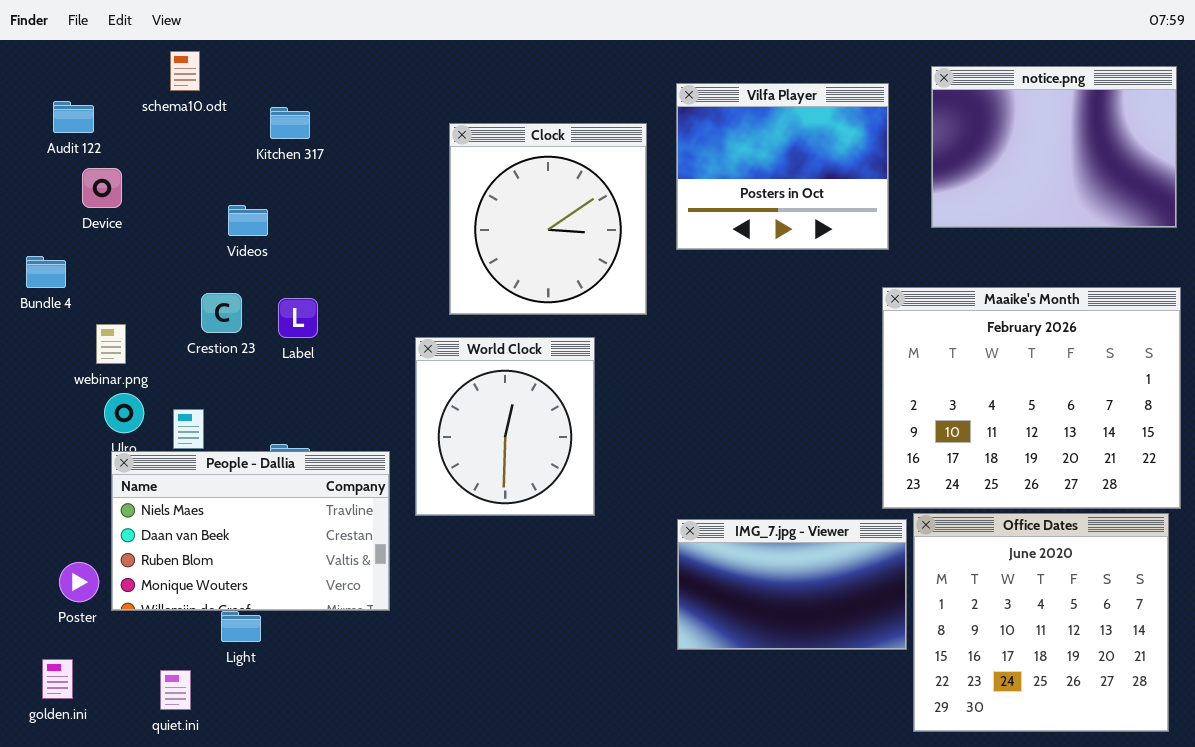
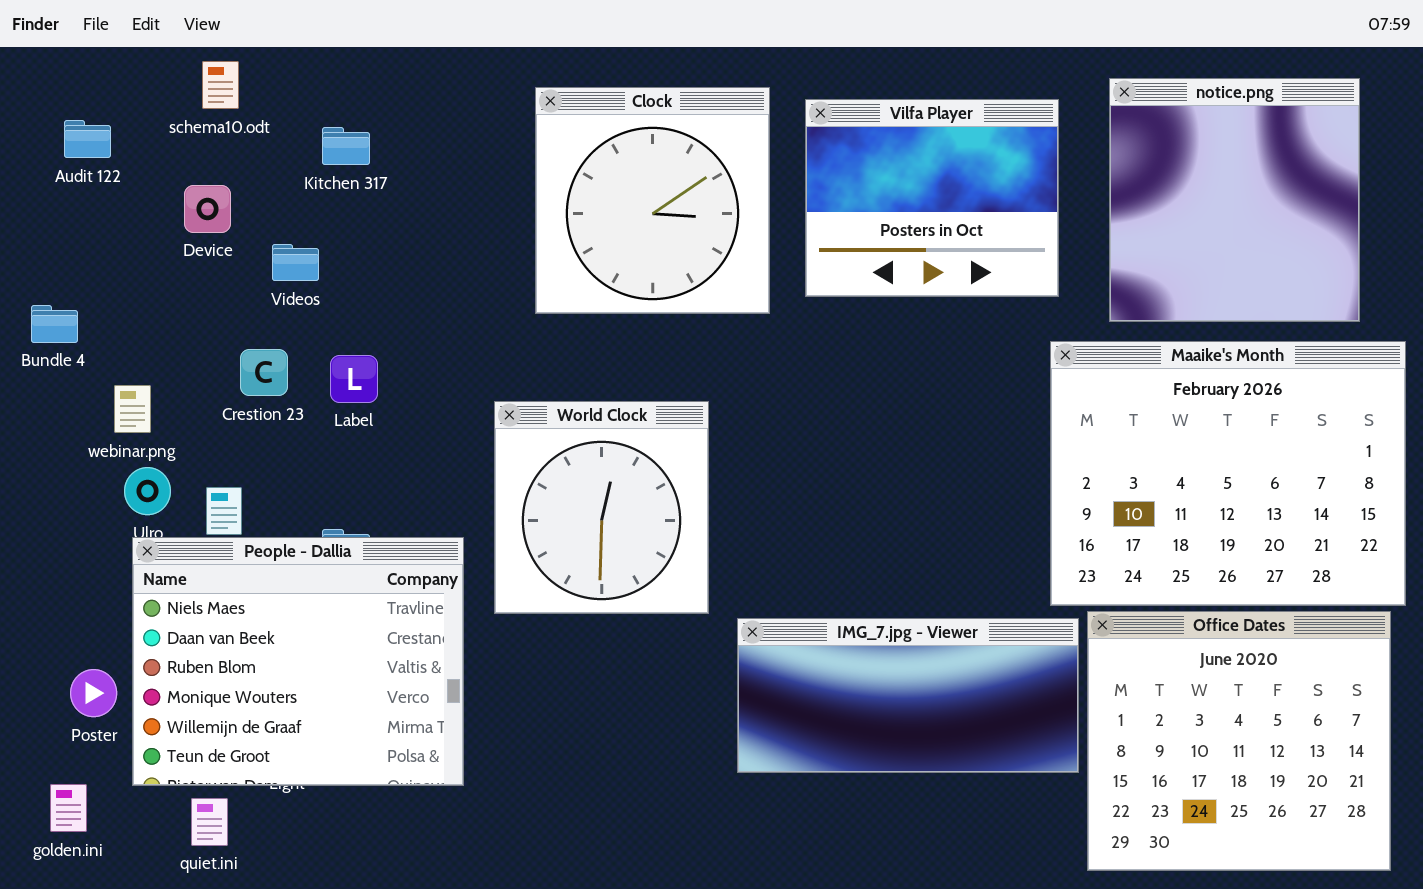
notice.png: [931,66,1177,228] -> [1109,78,1360,322], resized
Clock: [449,123,647,315] -> [535,87,770,314], moved
Device: [82,168,122,208] -> [184,185,231,233], moved
People - Dallia: [111,451,390,611] -> [132,537,464,786], resized
IMG_7.jpg - Viewer: [677,519,907,650] -> [737,618,1079,773], resized

